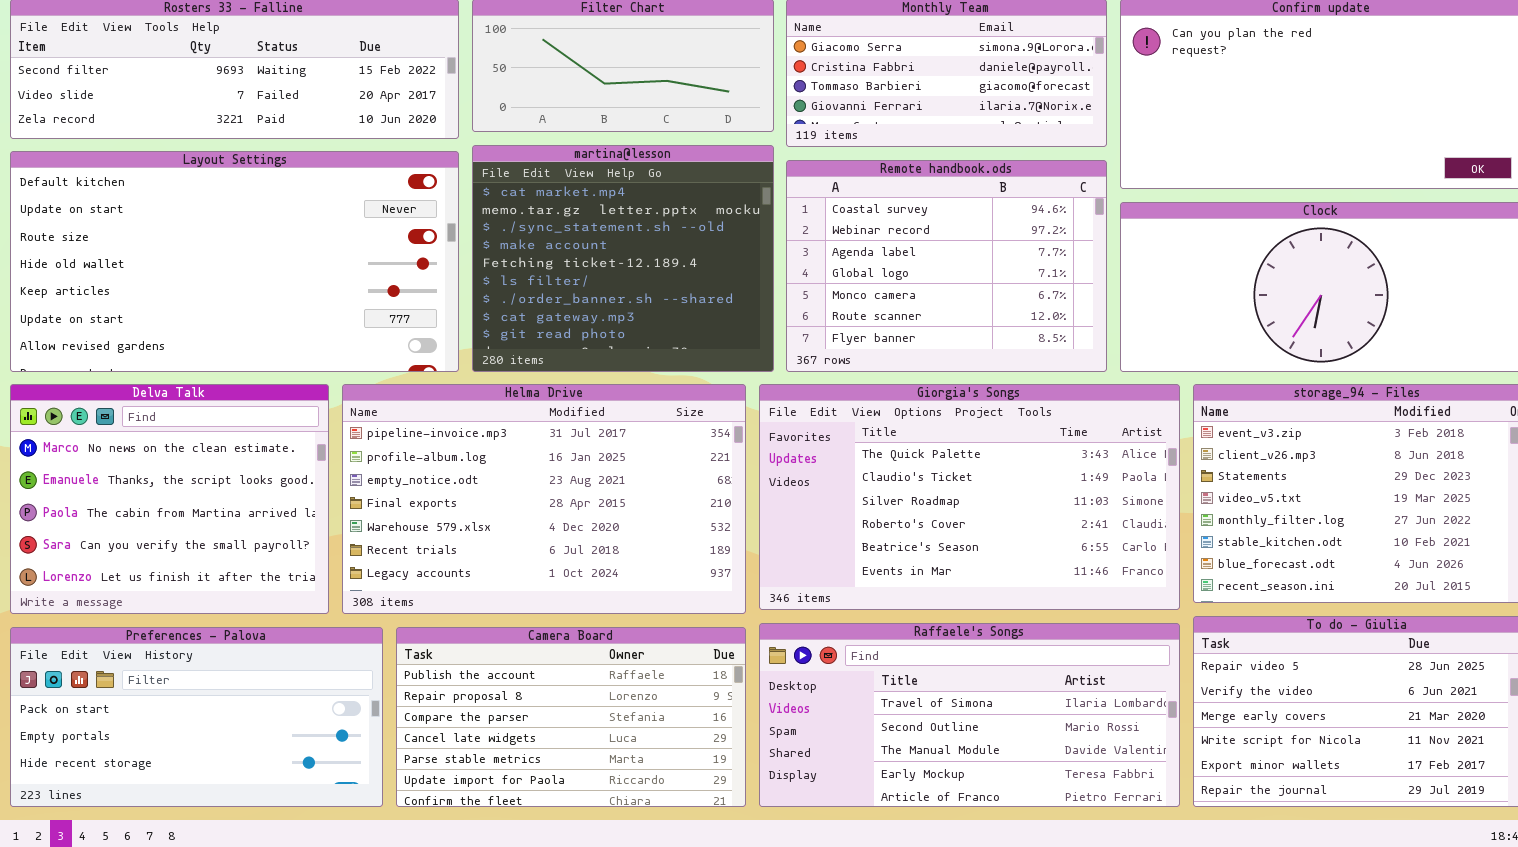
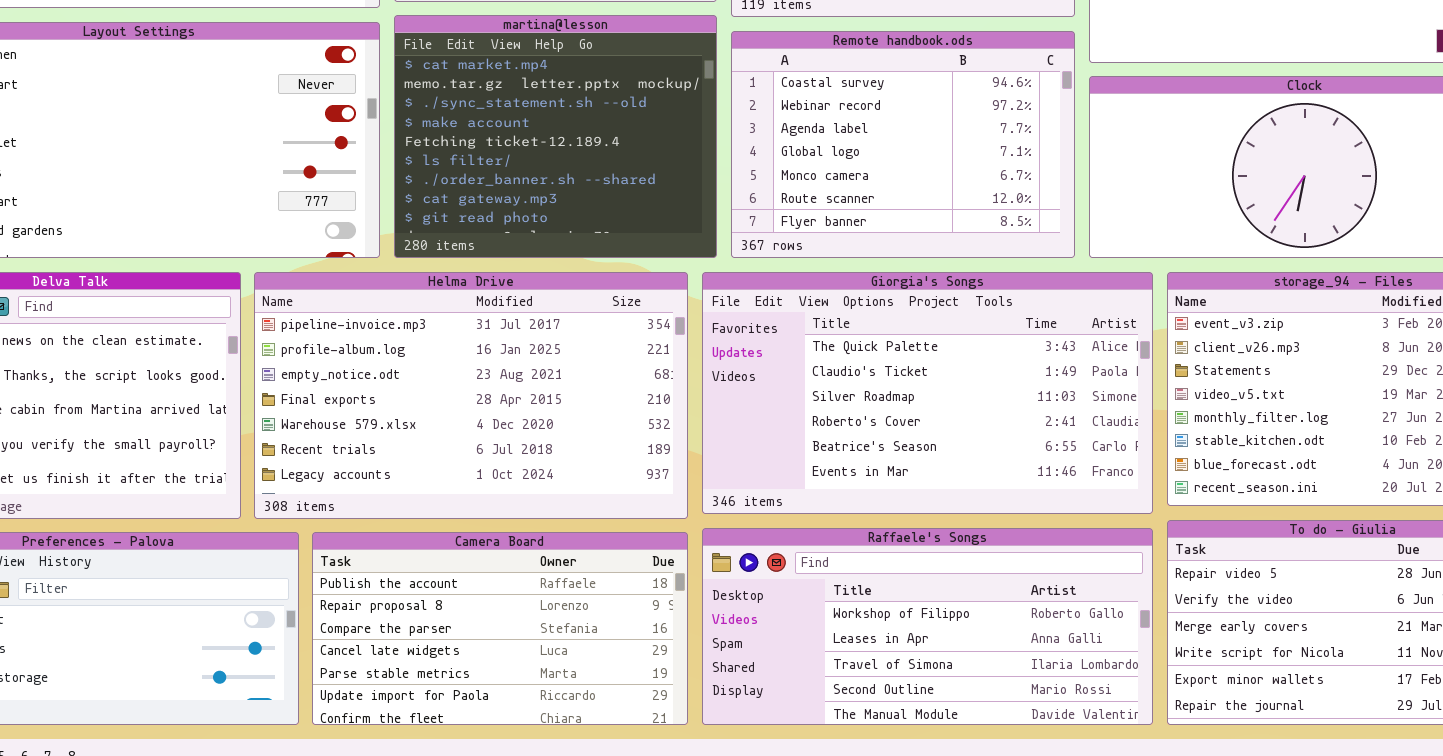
Raffaele's Songs: [759,623,1180,807] -> [702,528,1153,725], scrolled up 2 rows

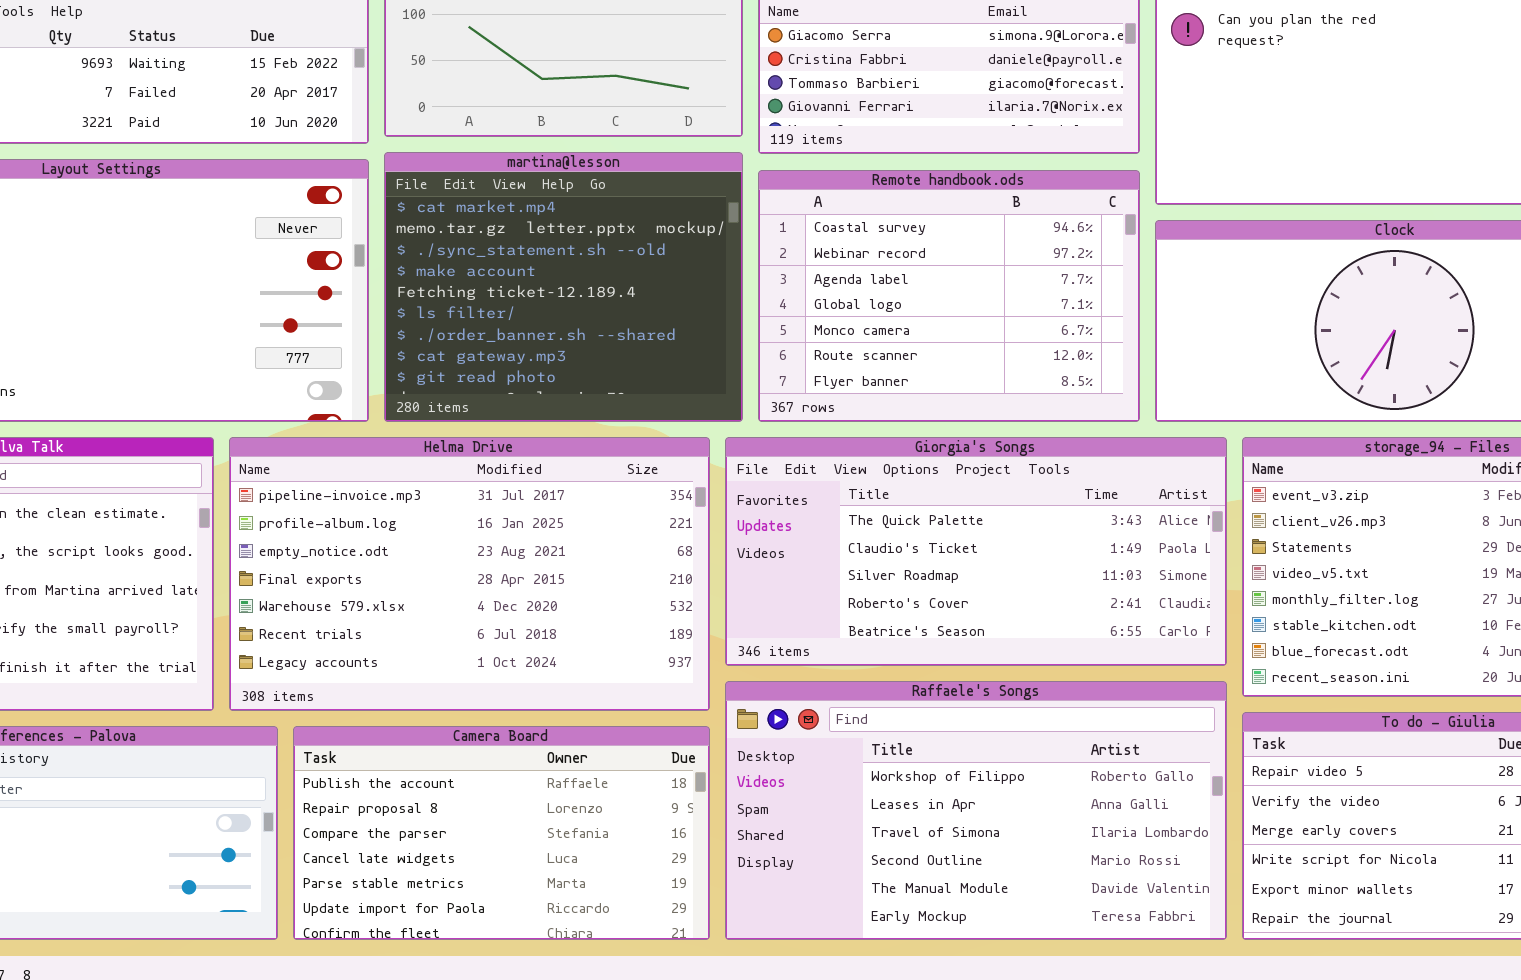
Giorgia's Songs: [702,272,1153,514] -> [725,437,1227,666], resized
Raffaele's Songs: [702,528,1153,725] -> [725,681,1227,940], resized

